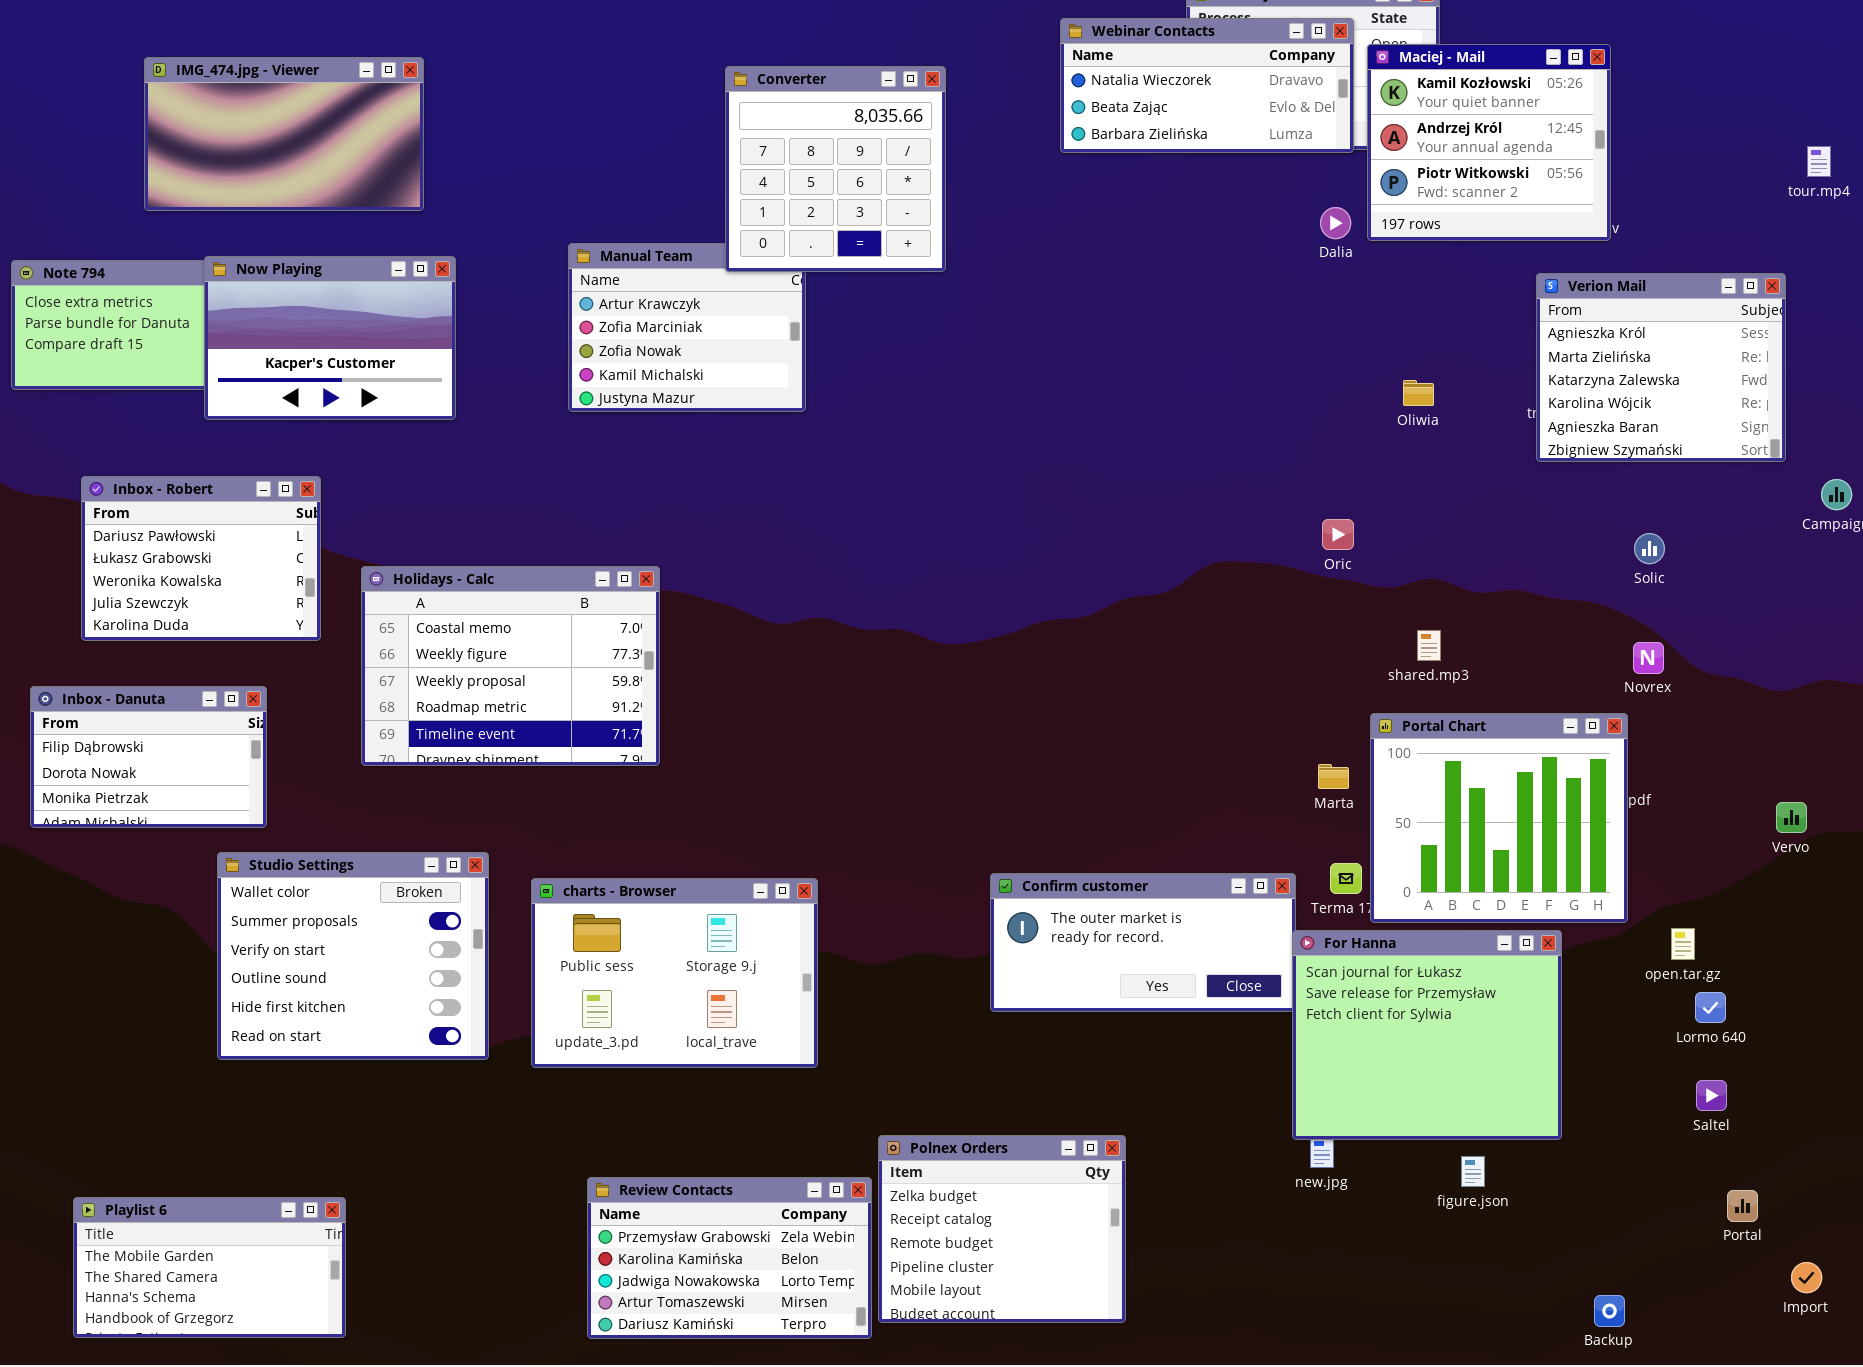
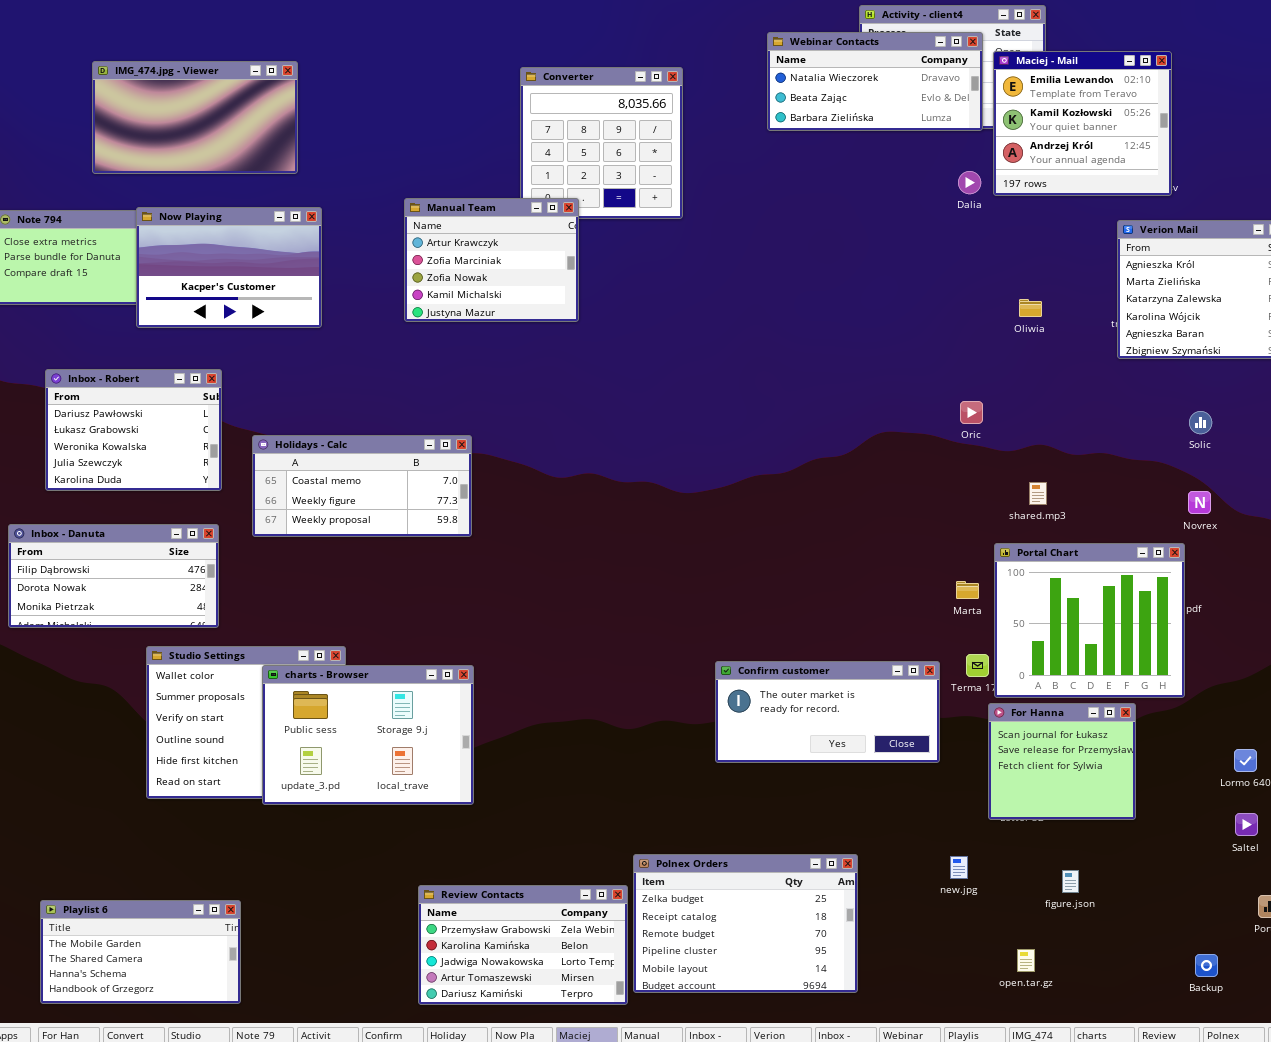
Maciej - Mail: [1367,44,1611,241] -> [993,51,1172,196], scrolled up 1 row
Manual Team: [568,243,806,412] -> [404,198,579,322], raised
Holidays - Calc: [361,566,660,766] -> [252,435,472,537], resized
Inbox - Danuta: [30,686,267,828] -> [8,524,219,628], resized
charts - Browser: [531,878,818,1068] -> [262,665,474,805], moved
open.tar.gz: [1671,928,1695,960] -> [1017,949,1035,972], moved
For Hanna: [1292,930,1562,1140] -> [988,703,1136,820], resized
Polnex Orders: [878,1135,1126,1323] -> [633,854,858,993], resized
Backup: [1594,1295,1625,1327] -> [1195,954,1218,977], moved

